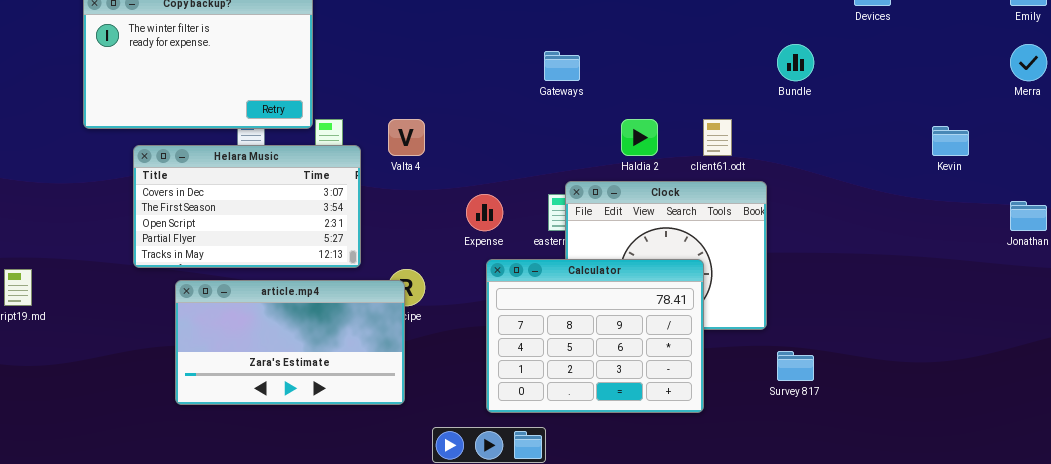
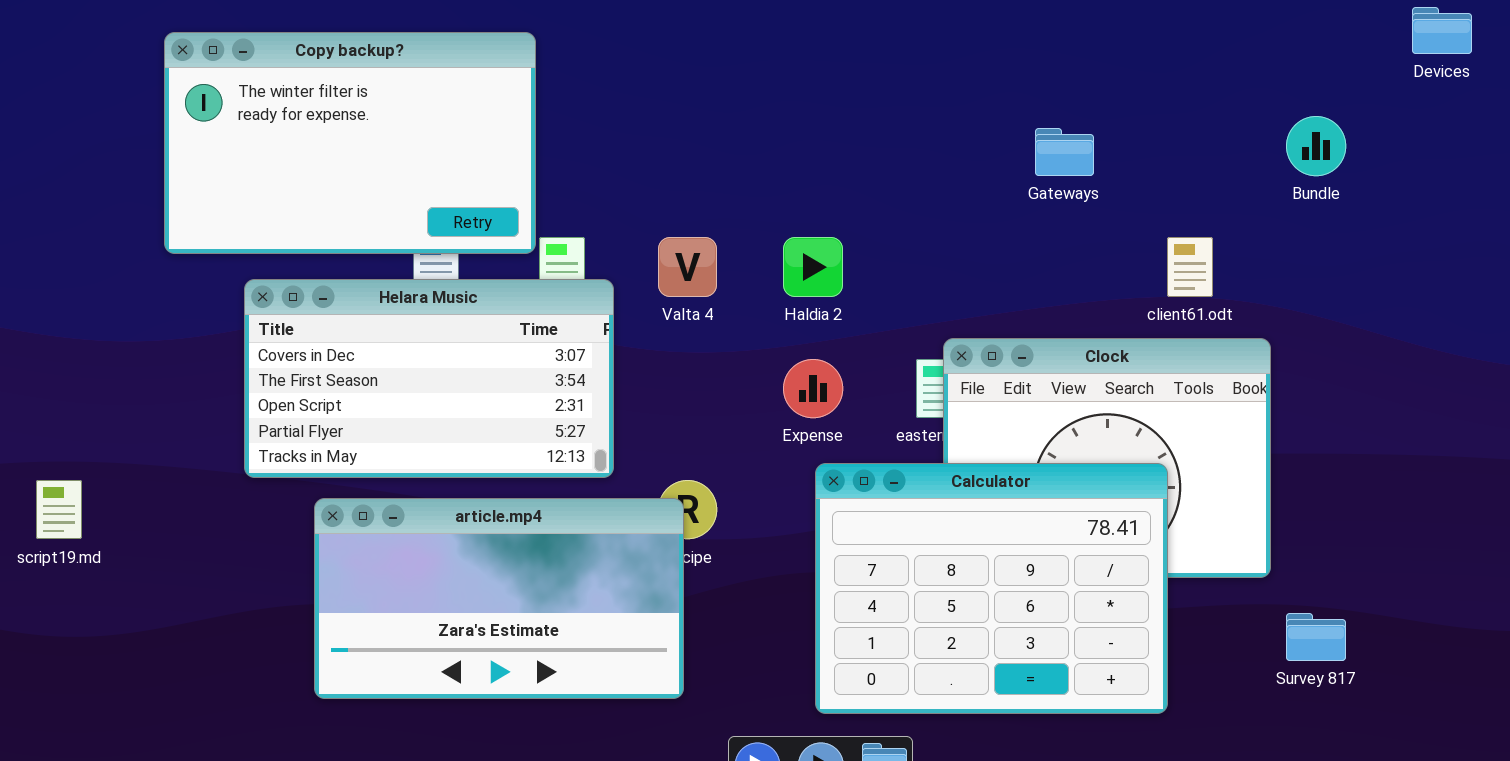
Gateways: [544,51,580,81] -> [1035,128,1094,176], moved
Haldia 2: [621,119,658,156] -> [783,237,843,297], moved

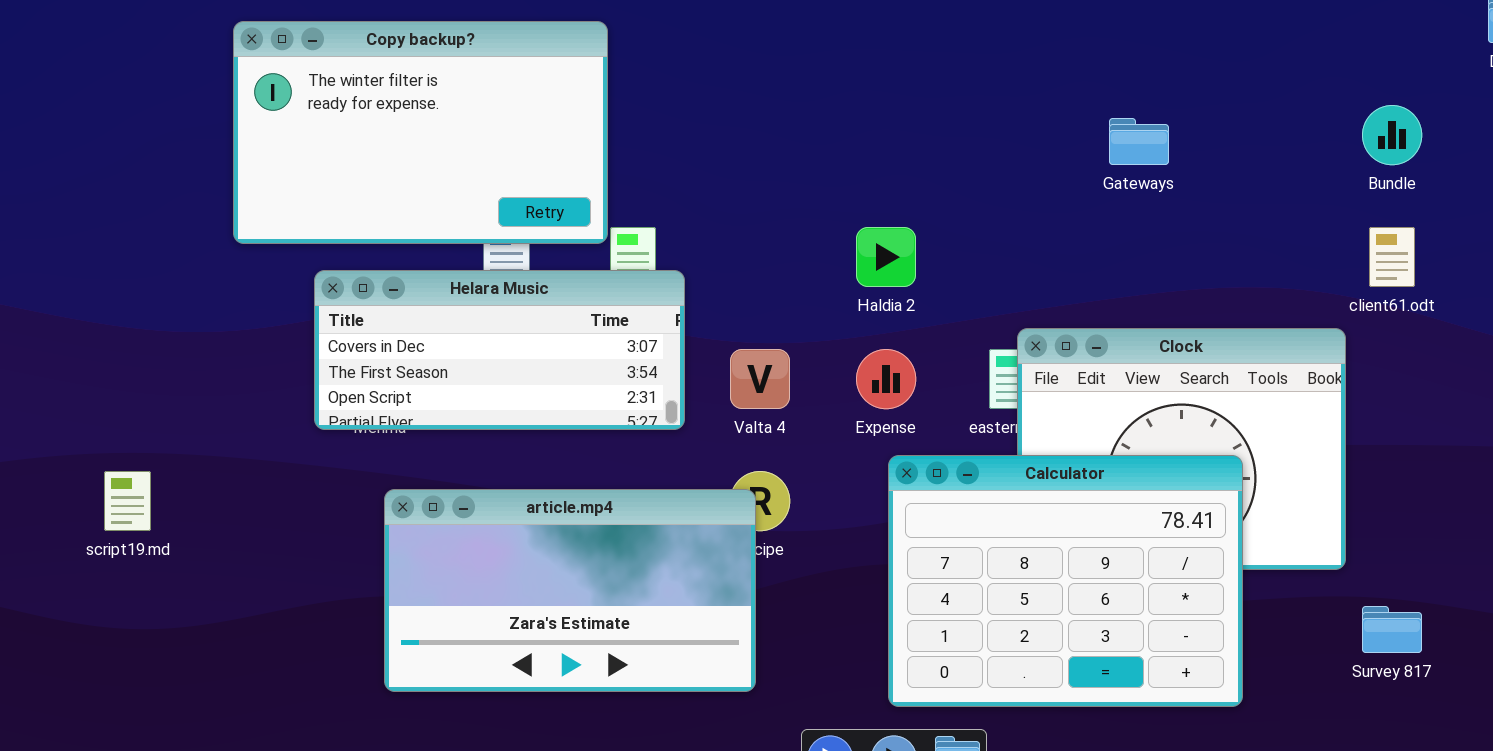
Valta 4: [658,237,717,297] -> [730,349,790,409], moved
client61.odt: [1167,237,1213,297] -> [1369,227,1415,287], moved
Helara Music: [244,279,614,478] -> [314,270,685,430], resized

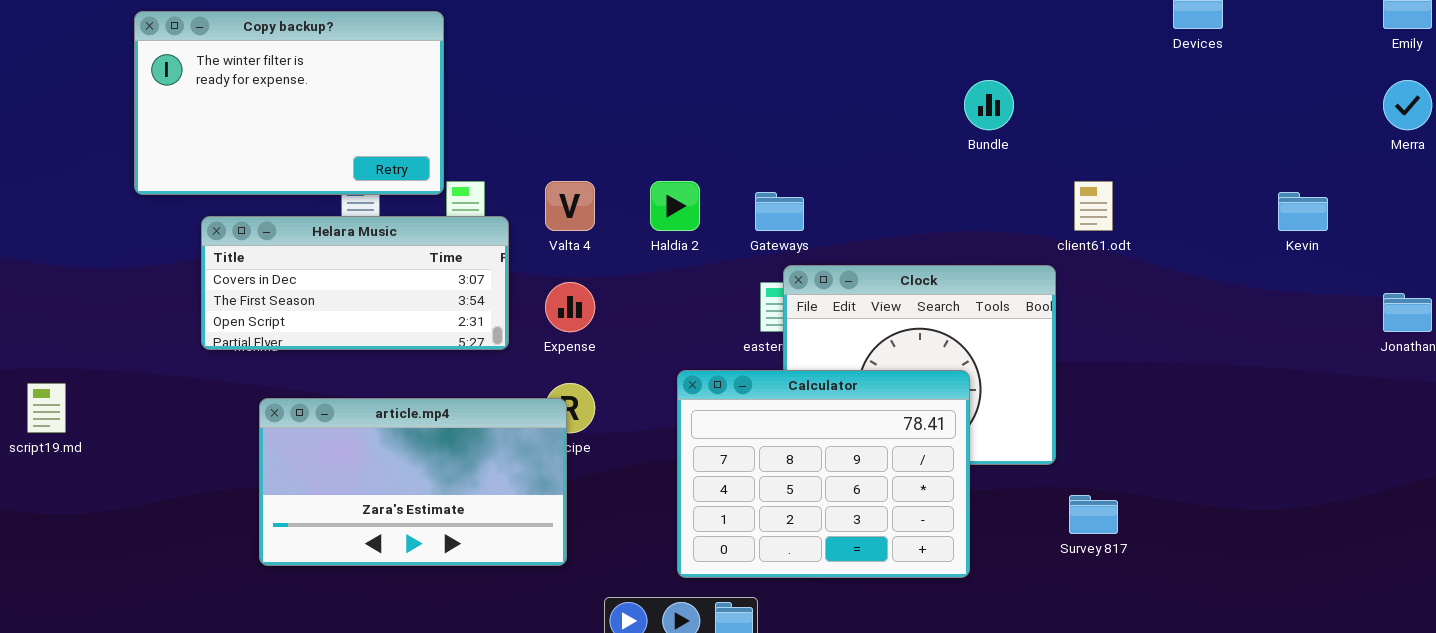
Bundle: [1362,105,1422,165] -> [964,80,1014,130], moved
Gateways: [1109,118,1169,165] -> [755,192,804,231], moved
Valta 4: [730,349,790,409] -> [545,181,595,231], moved
Expense: [856,349,916,409] -> [545,282,595,332], moved

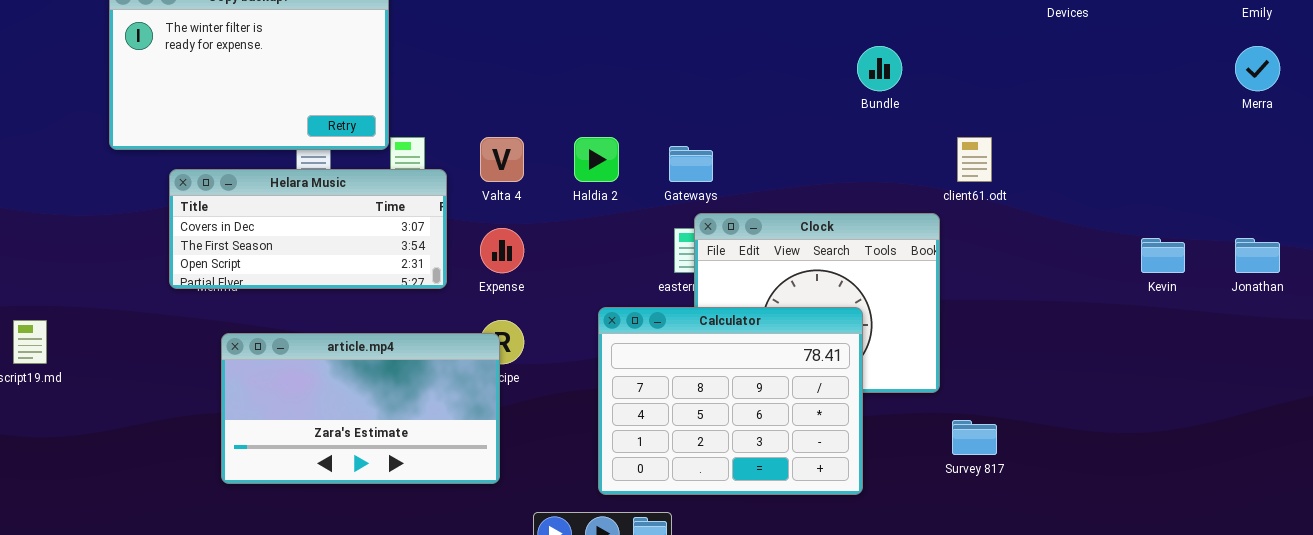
Kevin: [1278,192,1328,231] -> [1141,238,1185,273], moved

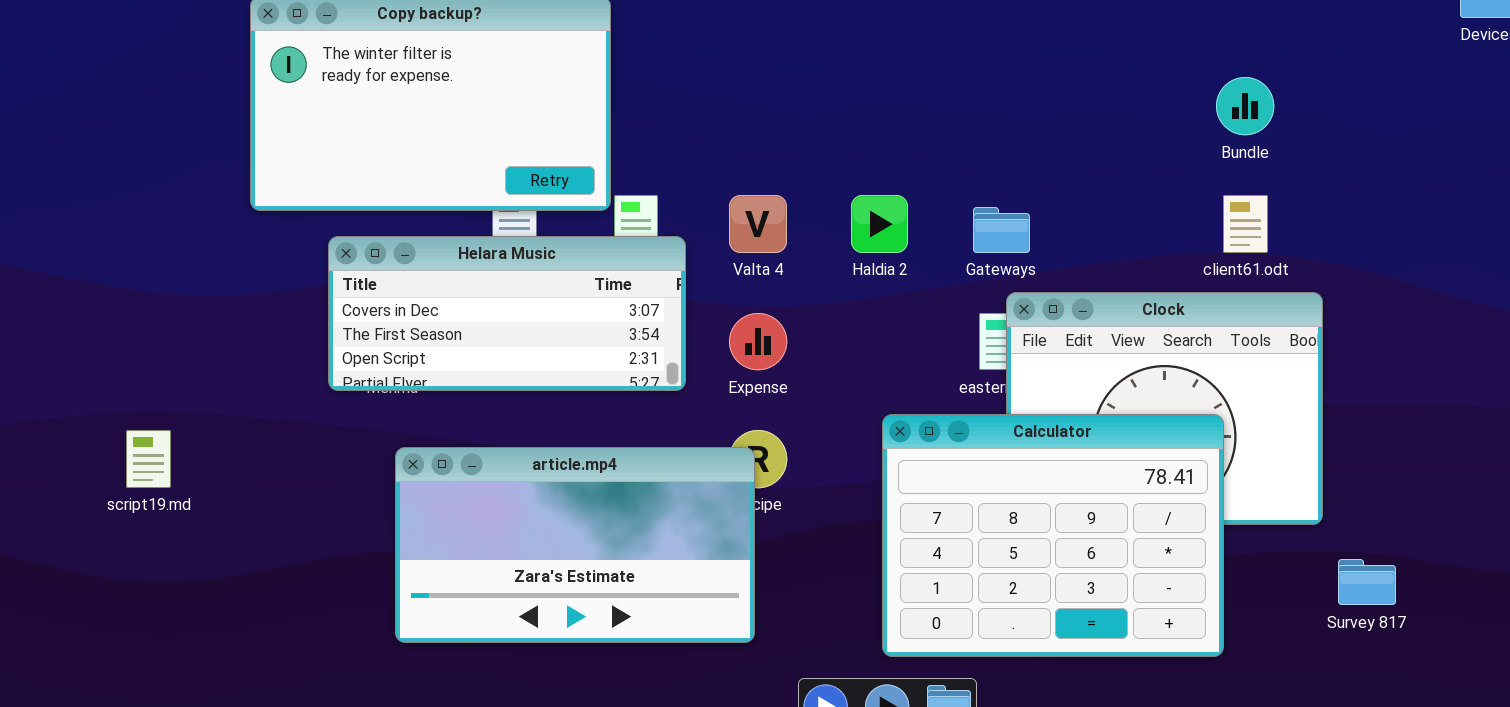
client61.odt: [957,137,992,182] -> [1223,195,1268,253], moved

